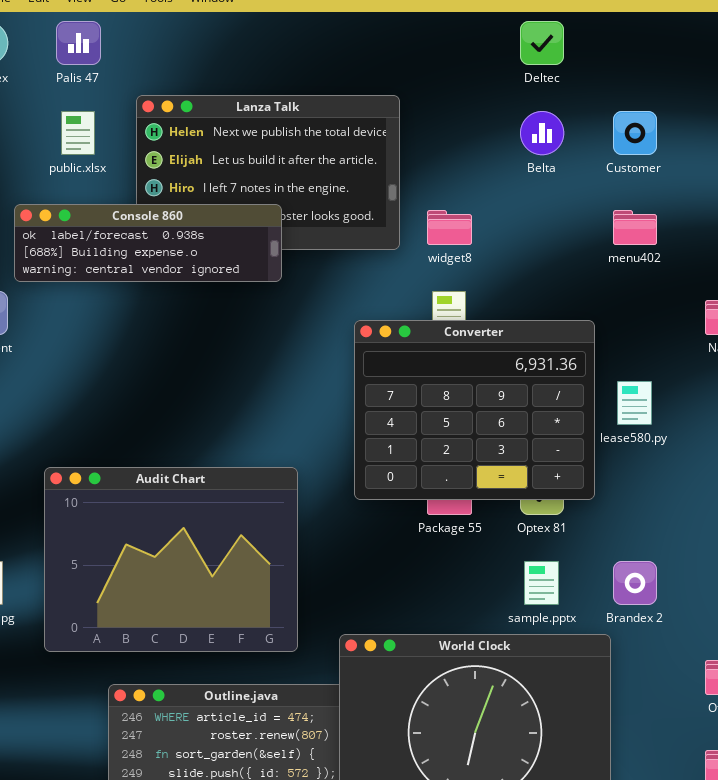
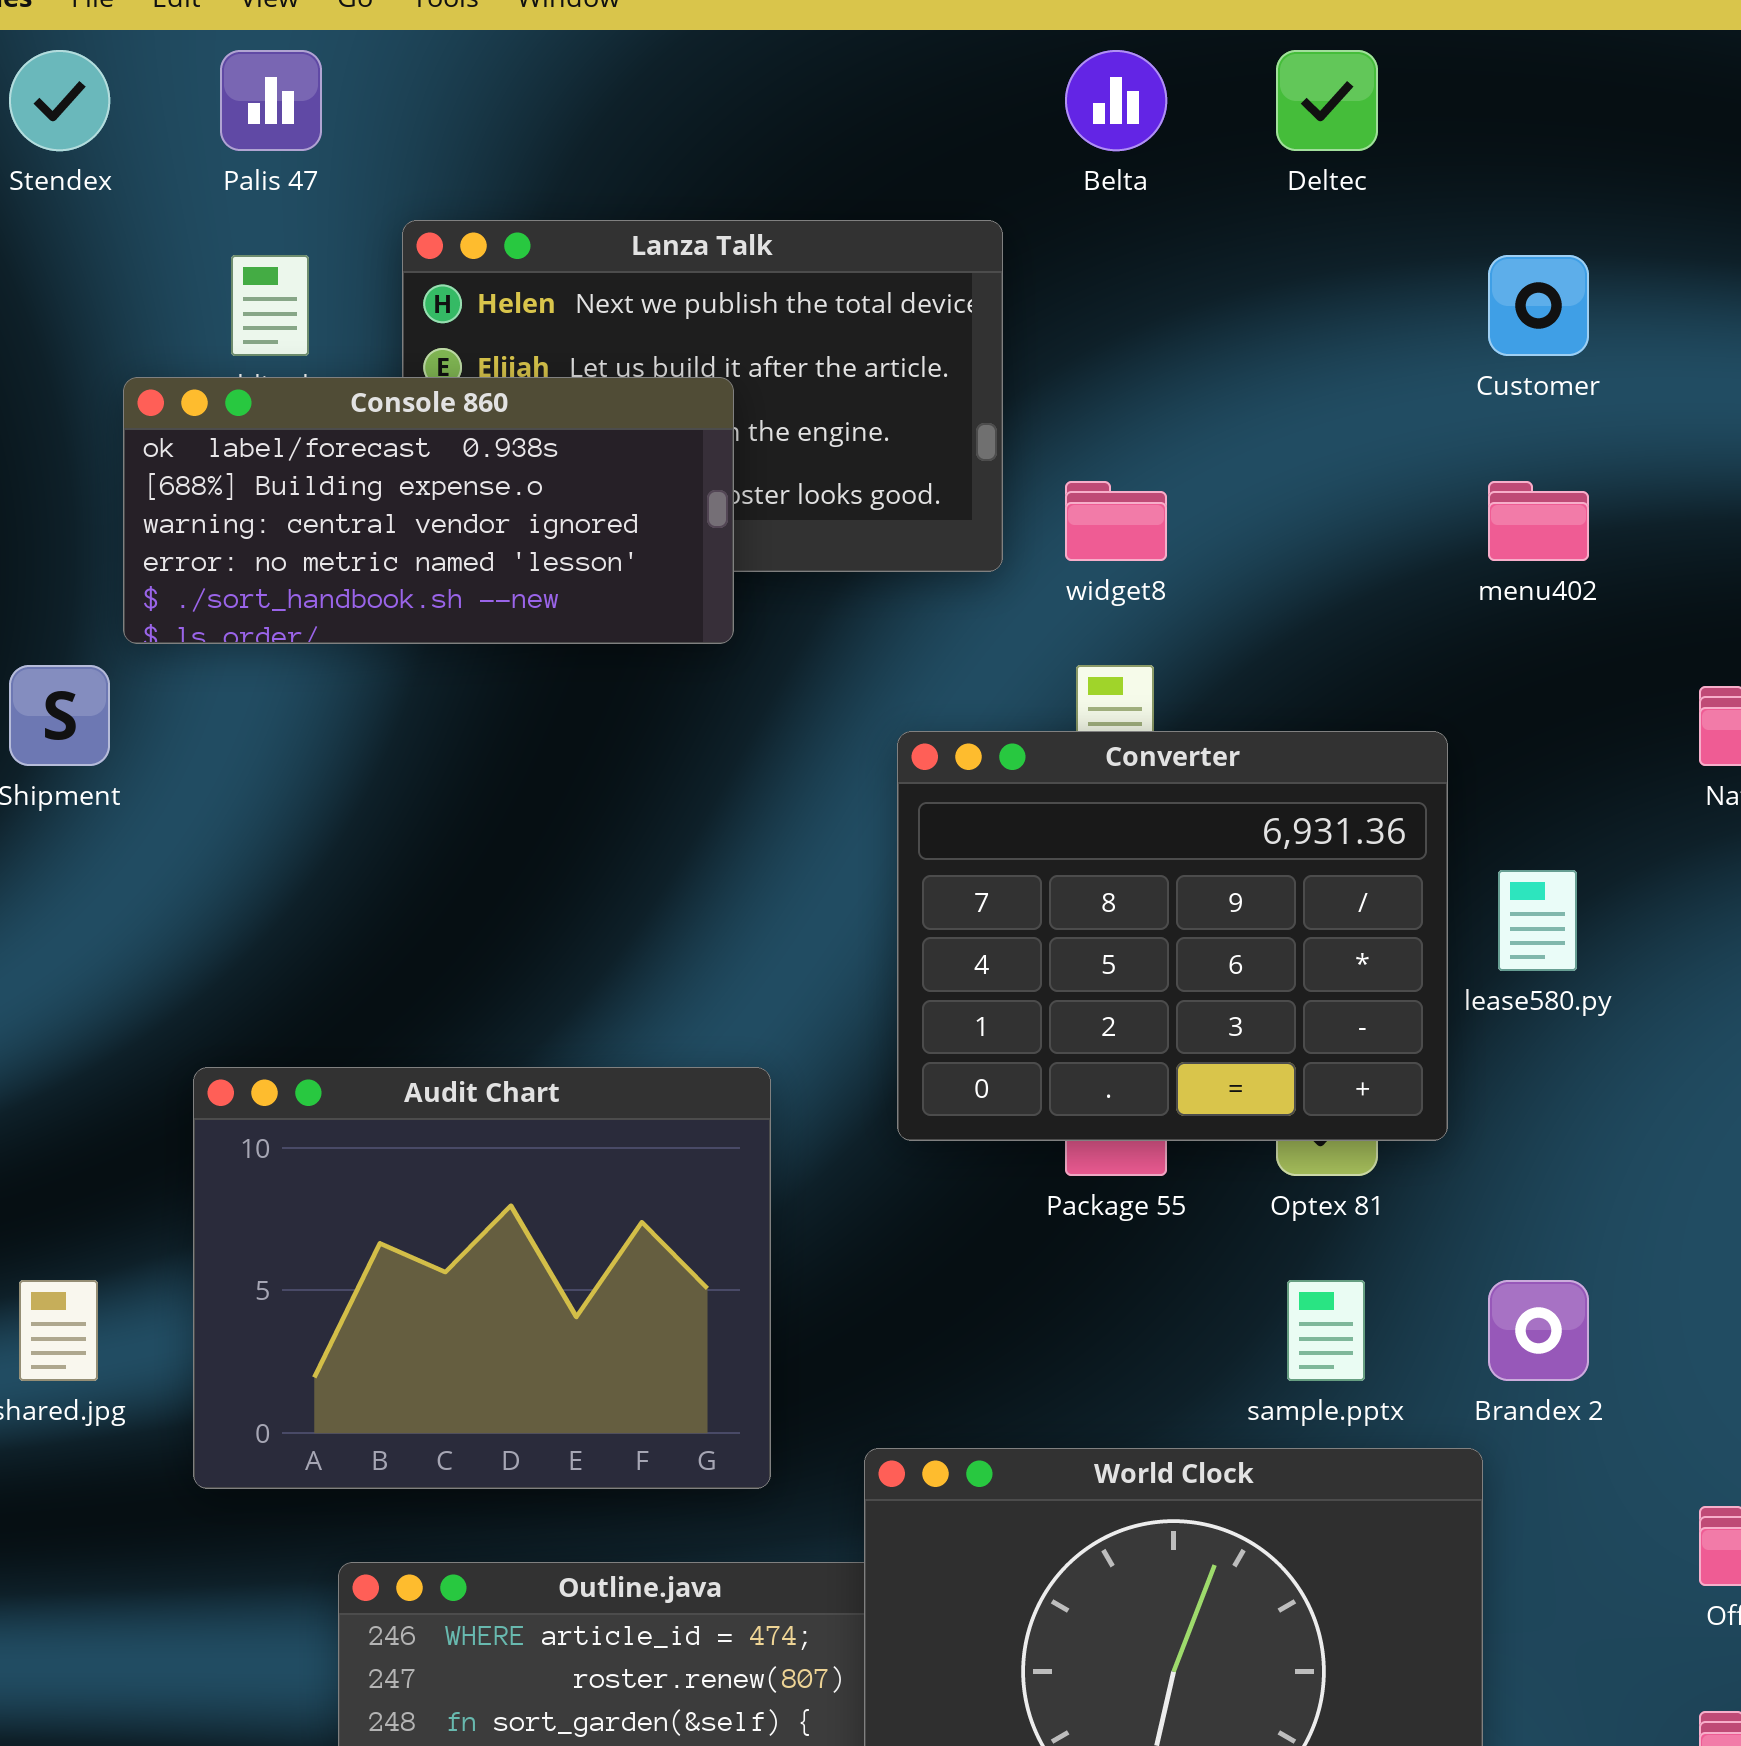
Belta: [520,111,564,155] -> [1065,50,1167,151], moved
Console 860: [14,204,282,282] -> [123,377,734,644], resized

